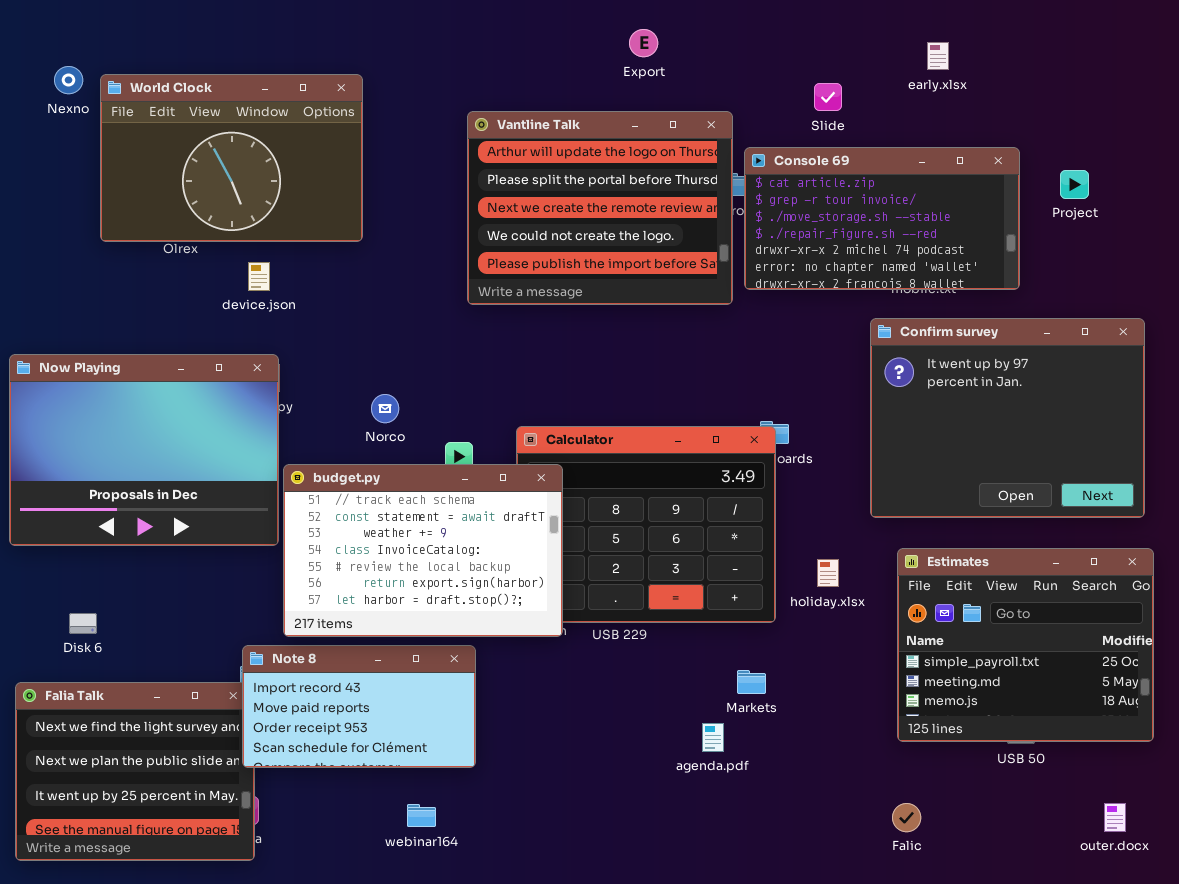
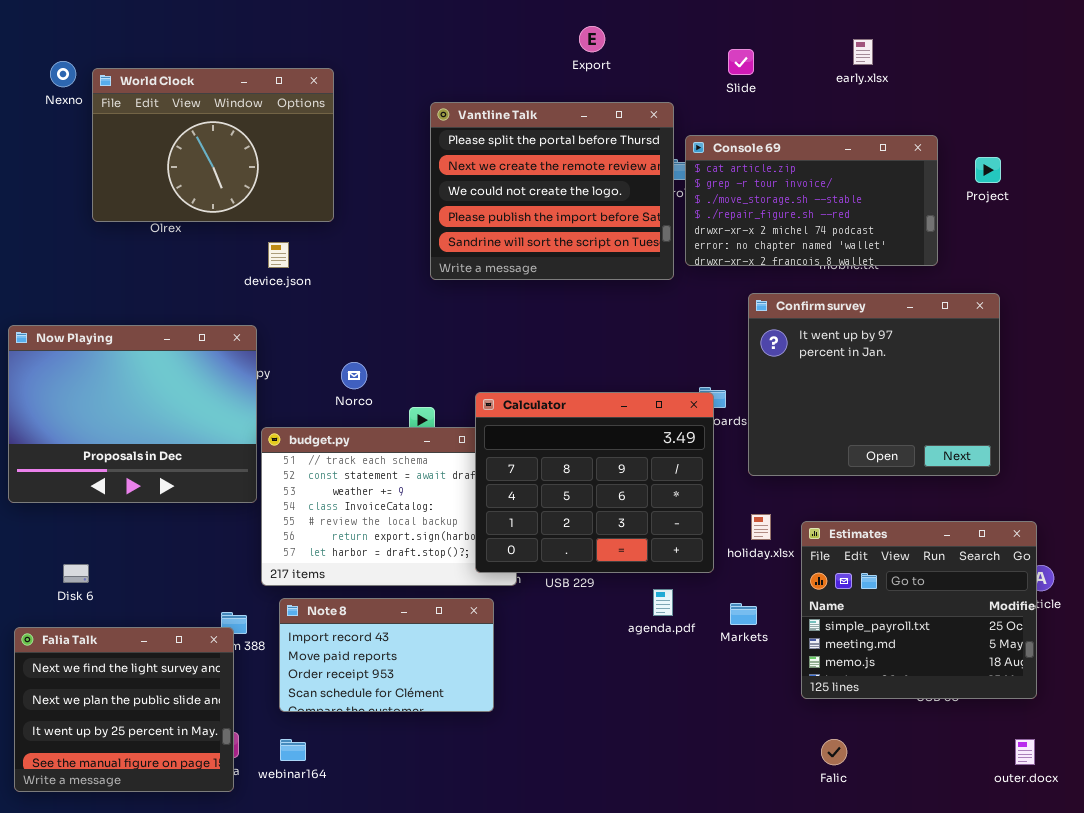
Slide: [814,83,842,111] -> [728,49,754,75], moved
Vantline Talk: [467,111,733,305] -> [430,102,674,280], scrolled down 1 row
device.json: [248,262,270,291] -> [268,242,289,268], moved
Confirm survey: [870,318,1145,518] -> [748,293,1000,476], moved
Calculator: [516,426,776,623] -> [475,392,714,573], raised
Estimates: [897,548,1154,742] -> [801,521,1037,699], moved
Note 8: [242,645,476,768] -> [279,598,494,712], moved
Markets: [737,670,766,694] -> [730,603,757,625], moved
agenda.pdf: [702,723,724,752] -> [653,589,673,616], moved
webinar164: [407,804,436,827] -> [280,739,306,761], moved

